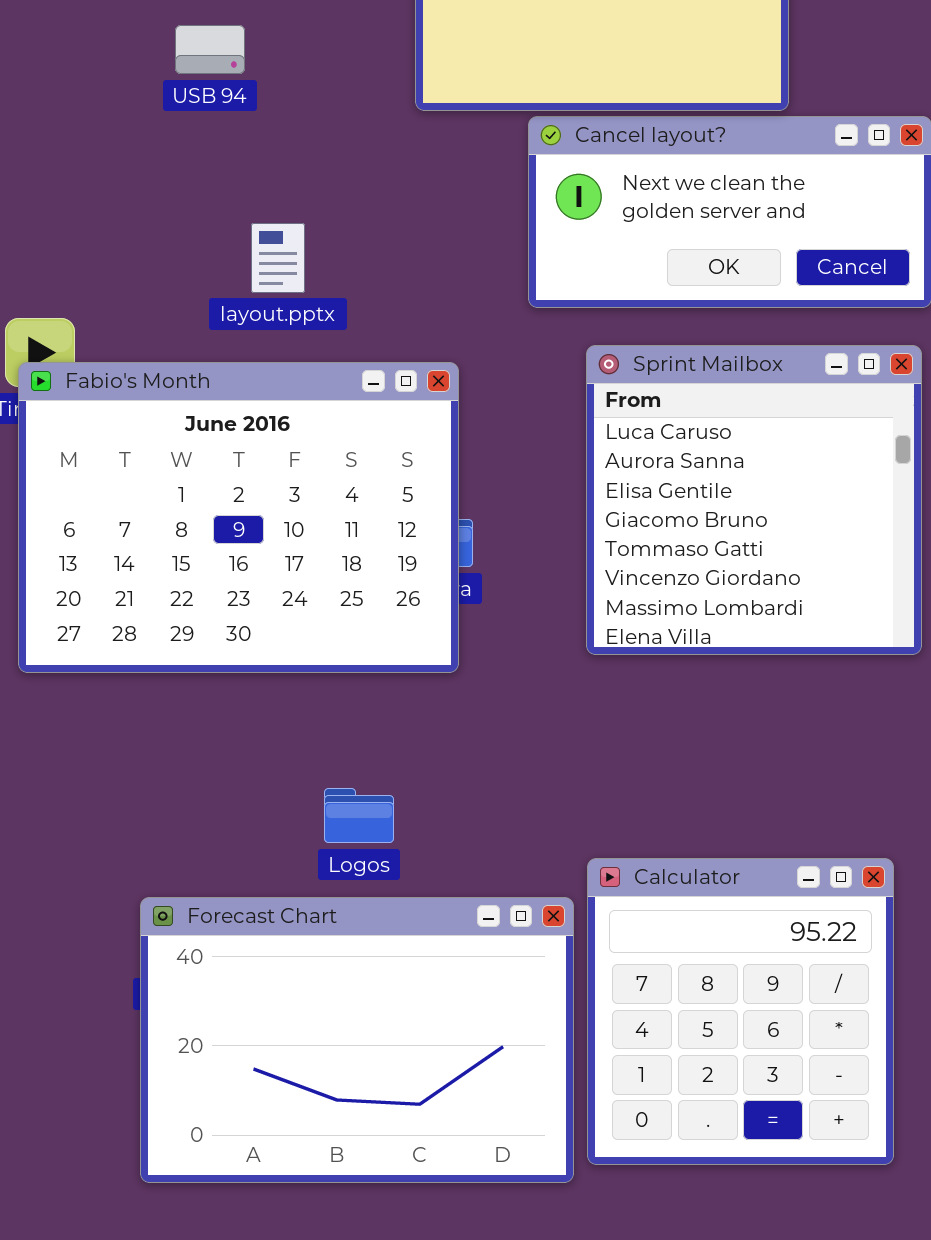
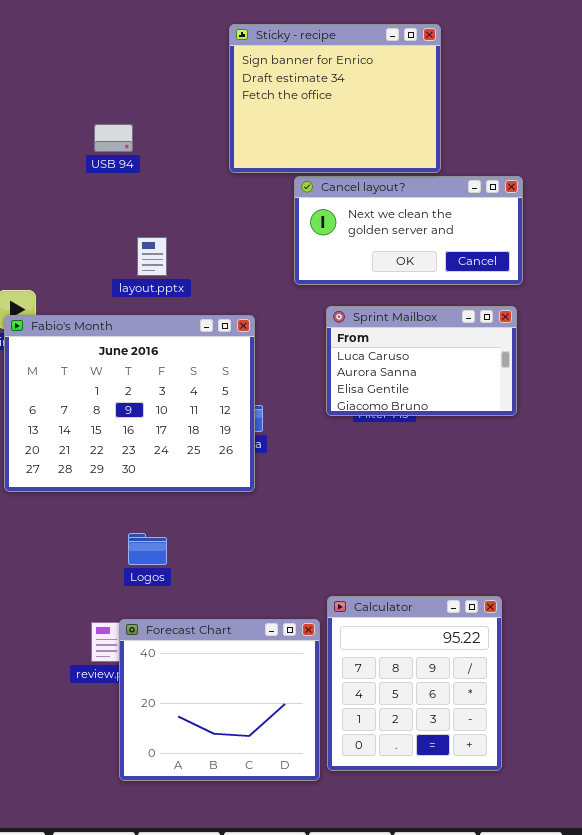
Sprint Mailbox: [586,345,922,655] -> [326,306,517,416], resized
Logos: [324,788,394,843] -> [128,533,167,565], moved
Forecast Chart: [140,897,574,1183] -> [119,619,320,781], resized

